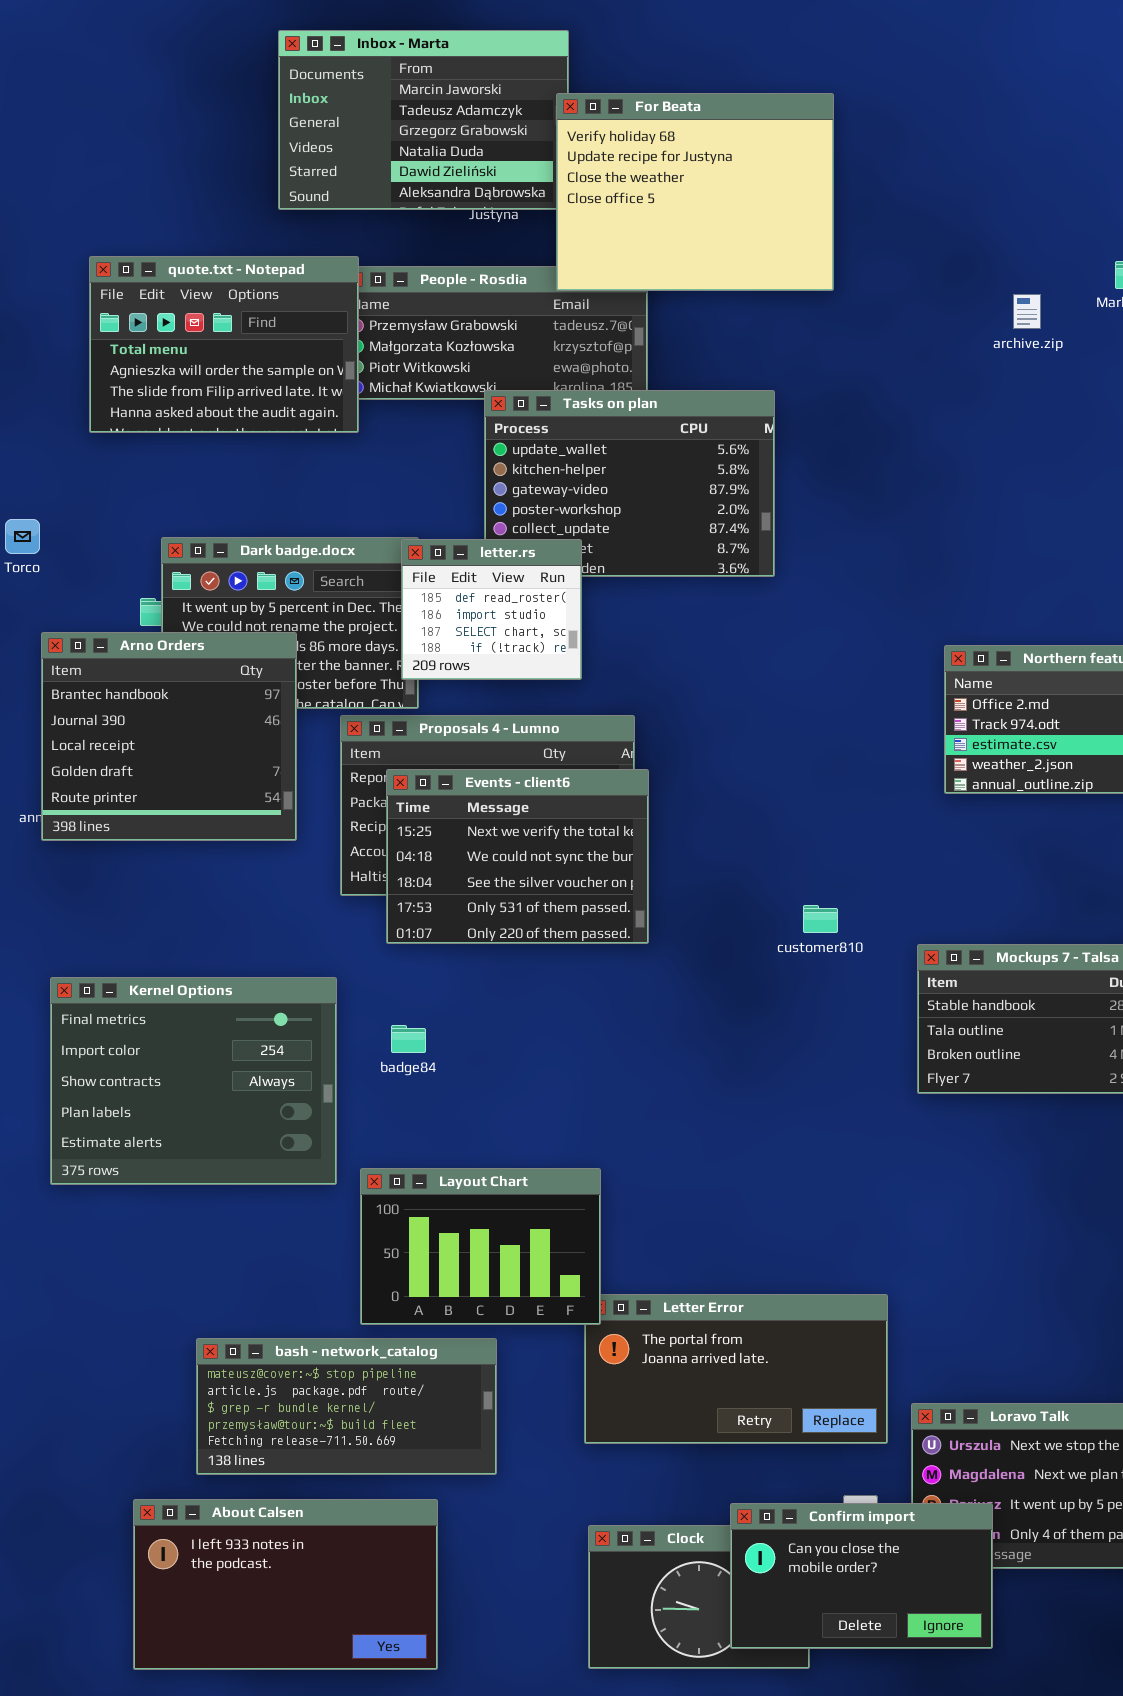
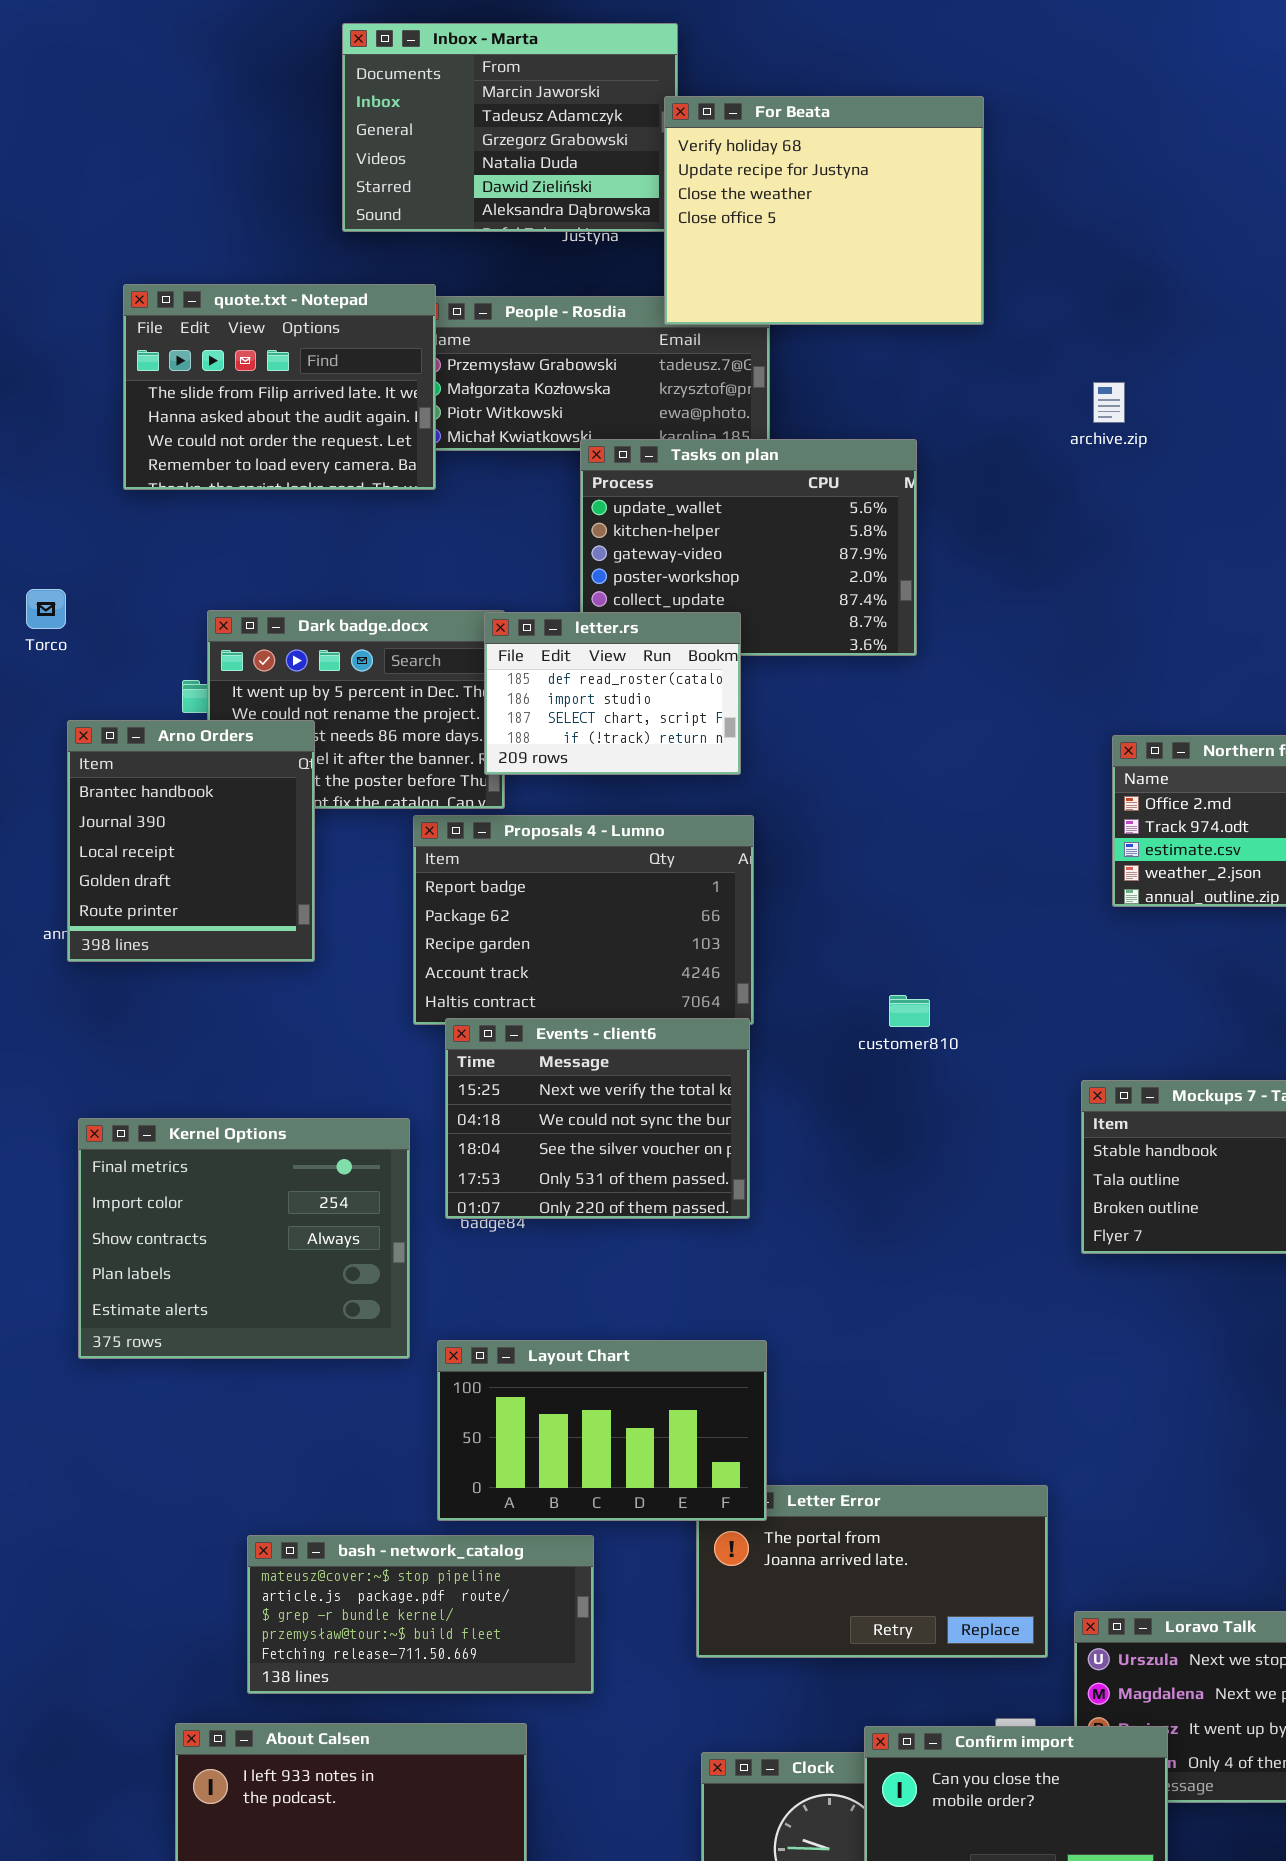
quote.txt - Notepad: [89,256,359,433] -> [123,284,436,490], scrolled down 2 rows
archive.zip: [1013,294,1041,329] -> [1093,382,1125,423], moved
letter.rs: [401,539,582,680] -> [484,612,741,775], resized
Arno Orders: [41,632,297,841] -> [67,720,315,962], resized
Events - client6: [386,769,649,944] -> [445,1018,750,1219], moved
customer810: [803,905,838,933] -> [889,995,930,1027], moved
Layout Chart: [360,1168,601,1325] -> [437,1340,767,1521], resized

